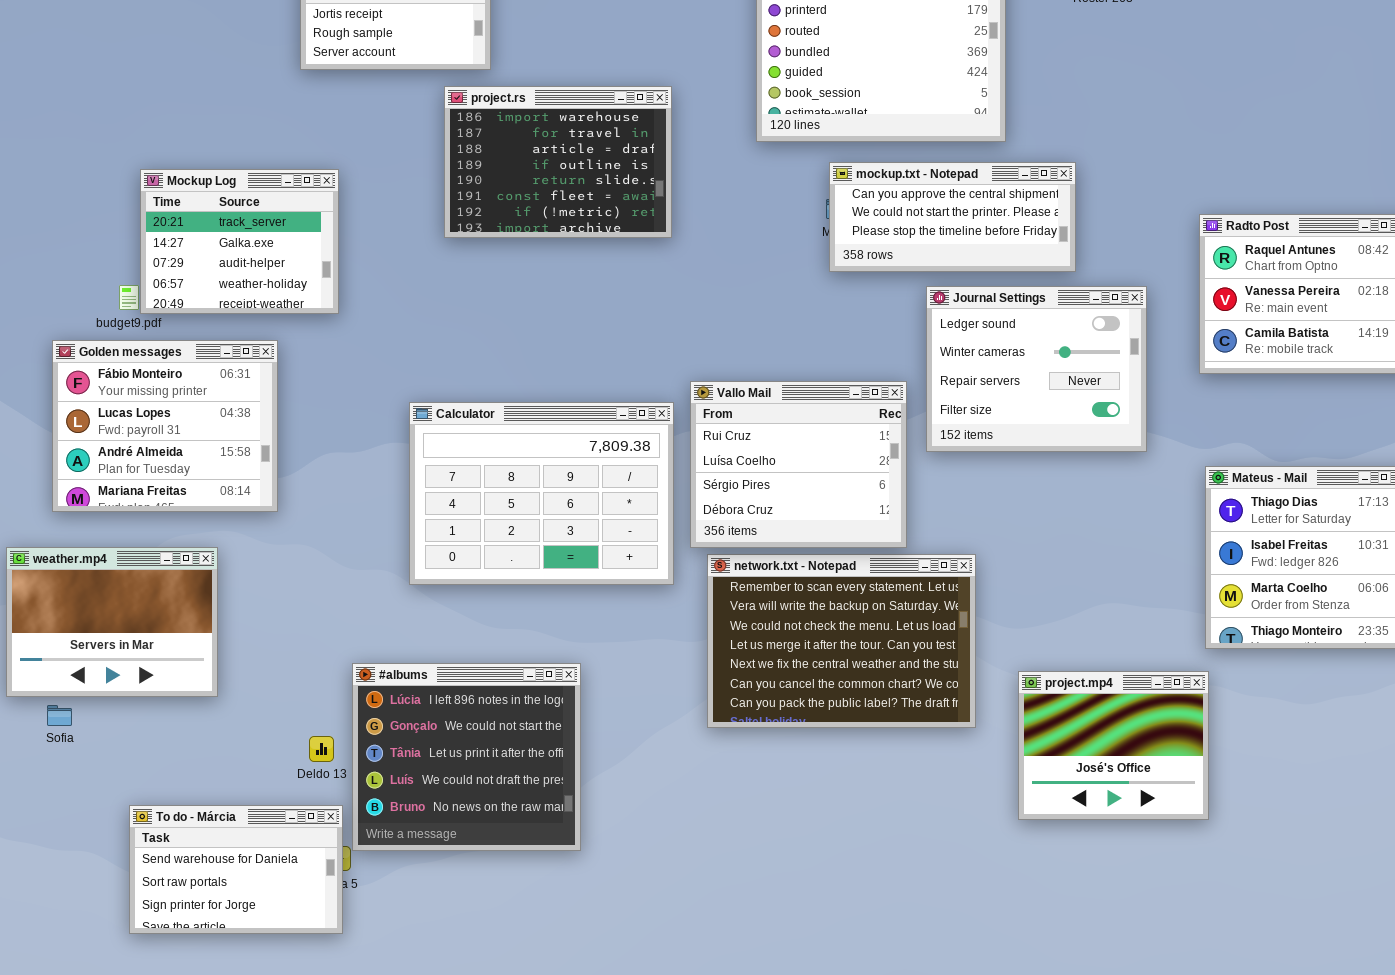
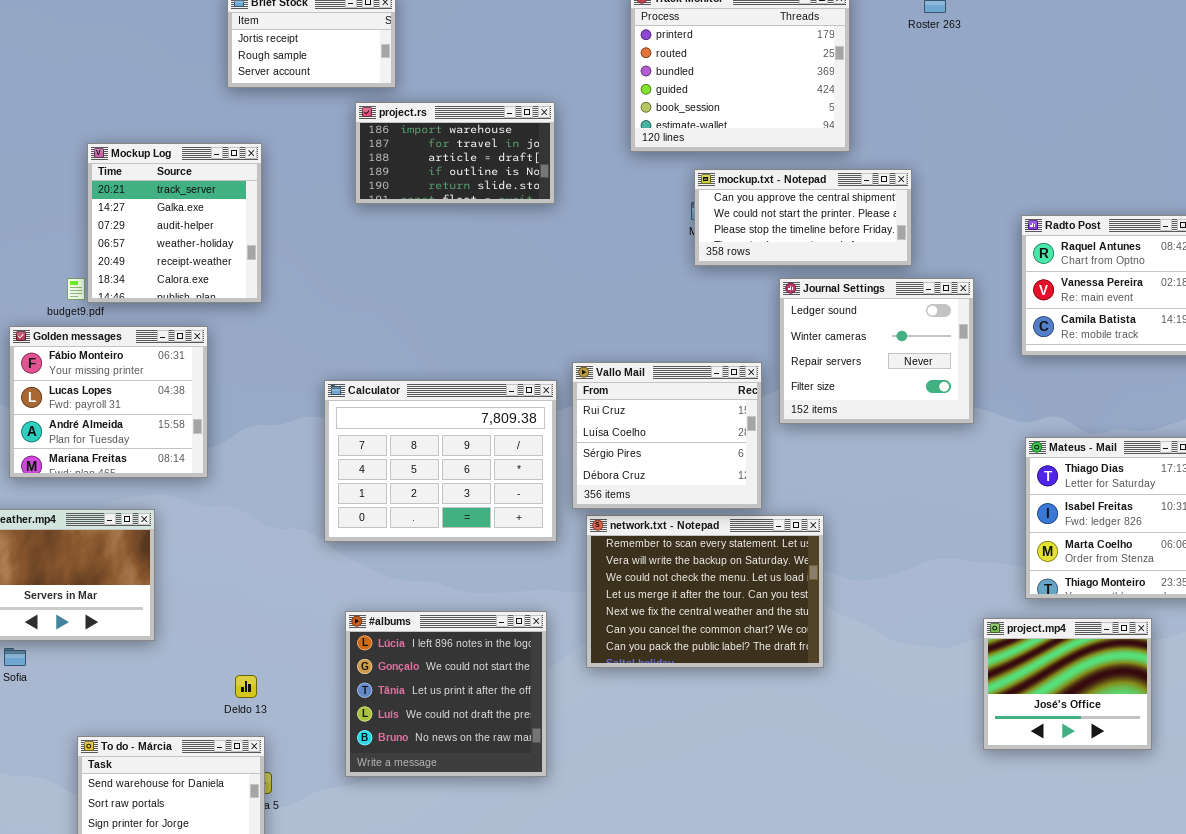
project.rs: [444,86,672,238] -> [355,102,555,204], resized
Mockup Log: [140,169,339,314] -> [87,143,262,303], resized
#albums: [352,663,581,851] -> [345,611,547,777], moved
project.mp4: [1018,671,1209,820] -> [983,618,1152,750], moved

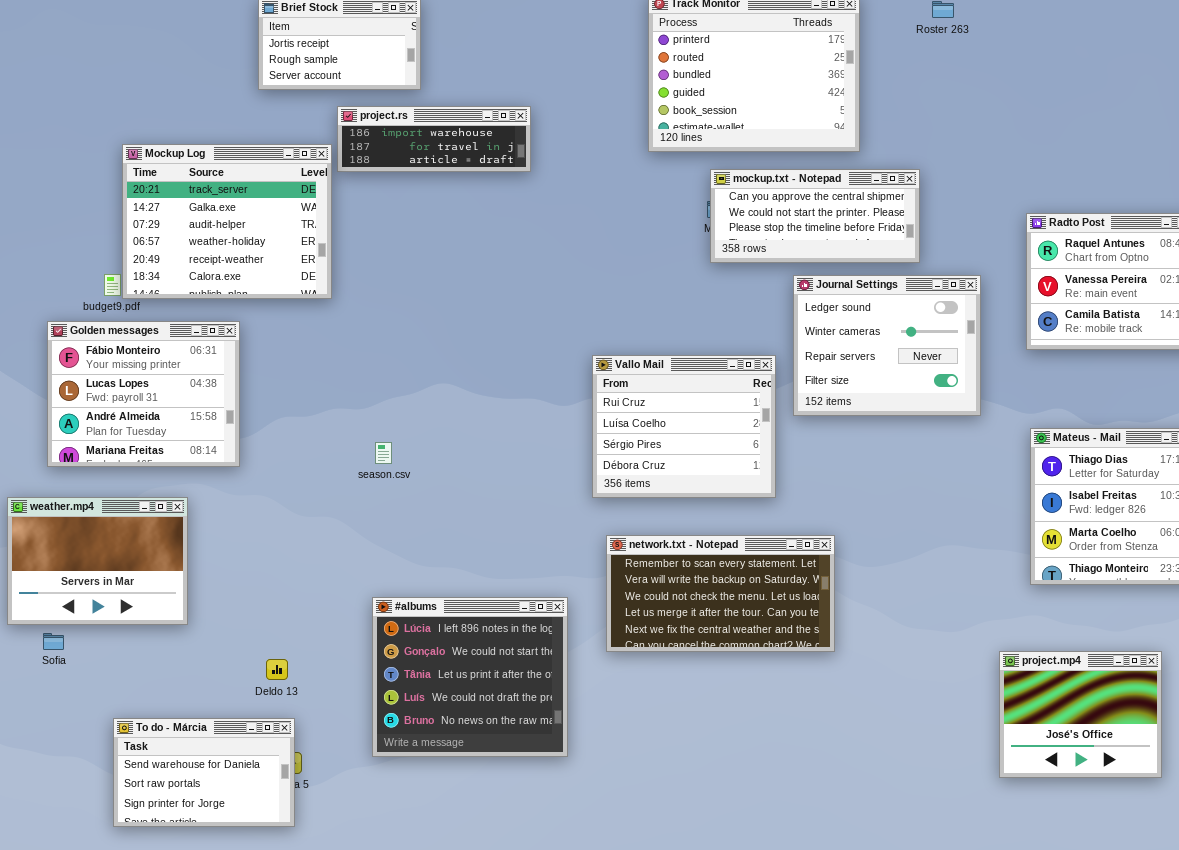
project.rs: [355,102,555,204] -> [337,106,531,172], moved, resized
Mockup Log: [87,143,262,303] -> [122,144,332,299], resized
Calculator: [324,380,557,542] -> none, closed
network.txt - Notepad: [586,515,824,668] -> [606,535,835,652], resized
project.mp4: [983,618,1152,750] -> [999,651,1162,778], moved

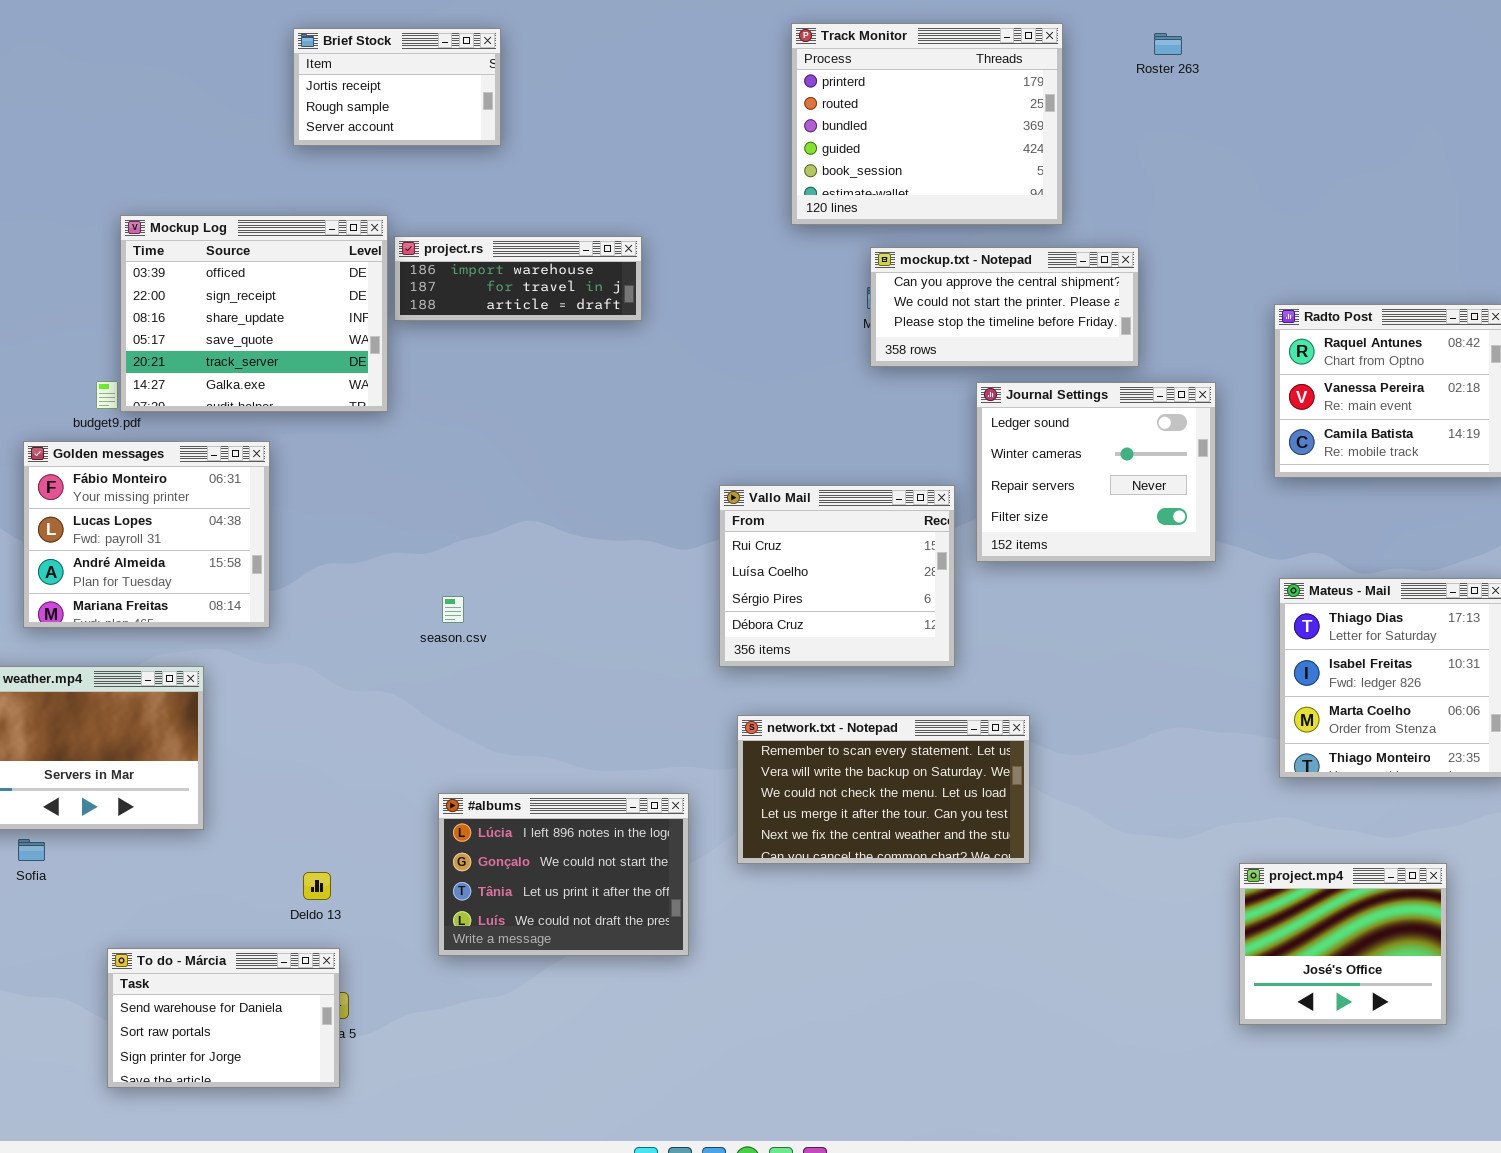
project.rs: [337,106,531,172] -> [394,236,642,321], moved
Mockup Log: [122,144,332,299] -> [120,215,388,412], scrolled up 4 rows
#albums: [372,597,568,757] -> [438,793,689,956], resized

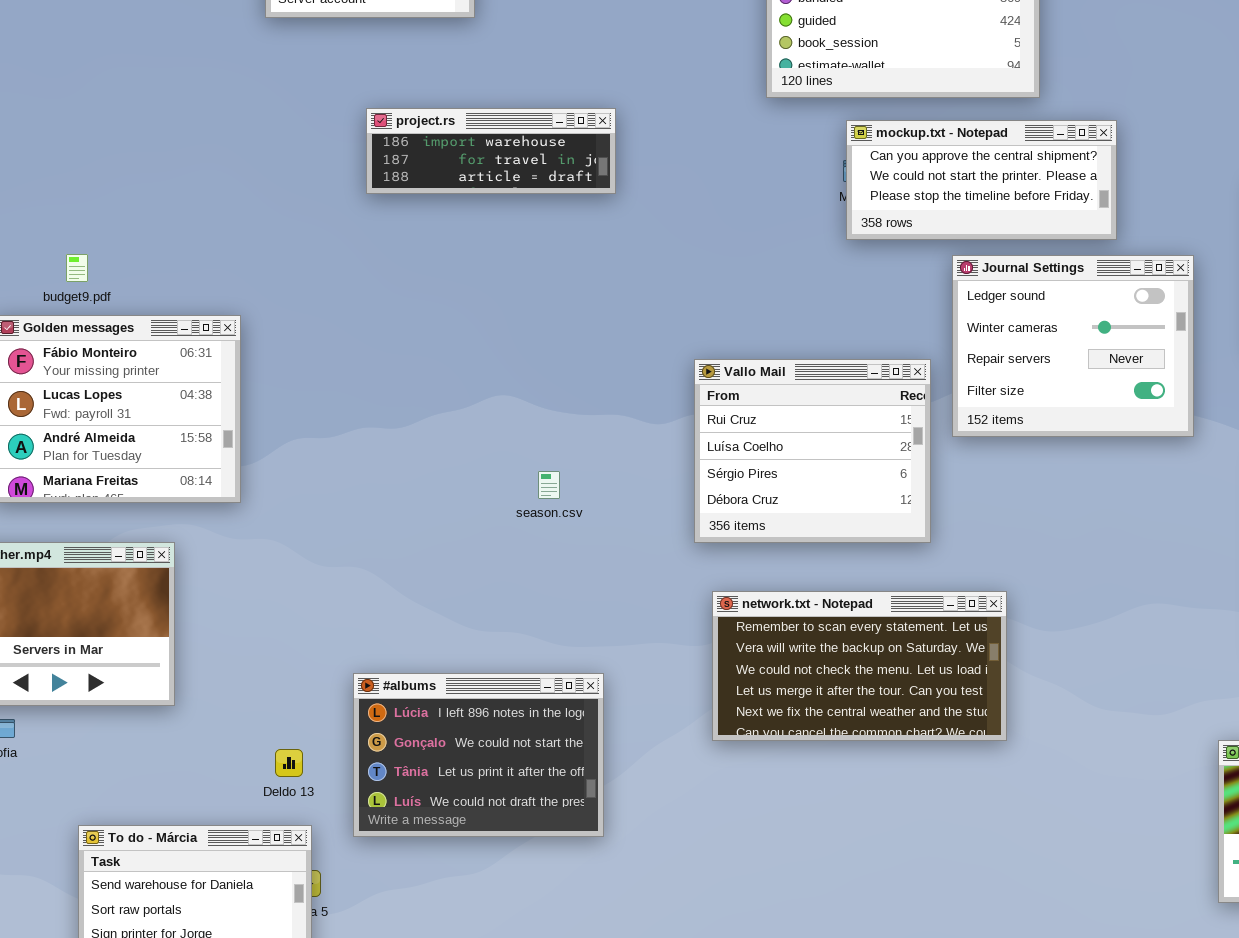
Mockup Log: [120,215,388,412] -> none, closed
season.csv: [442,596,464,623] -> [538,471,560,499], moved
#albums: [438,793,689,956] -> [353,673,604,837], moved

